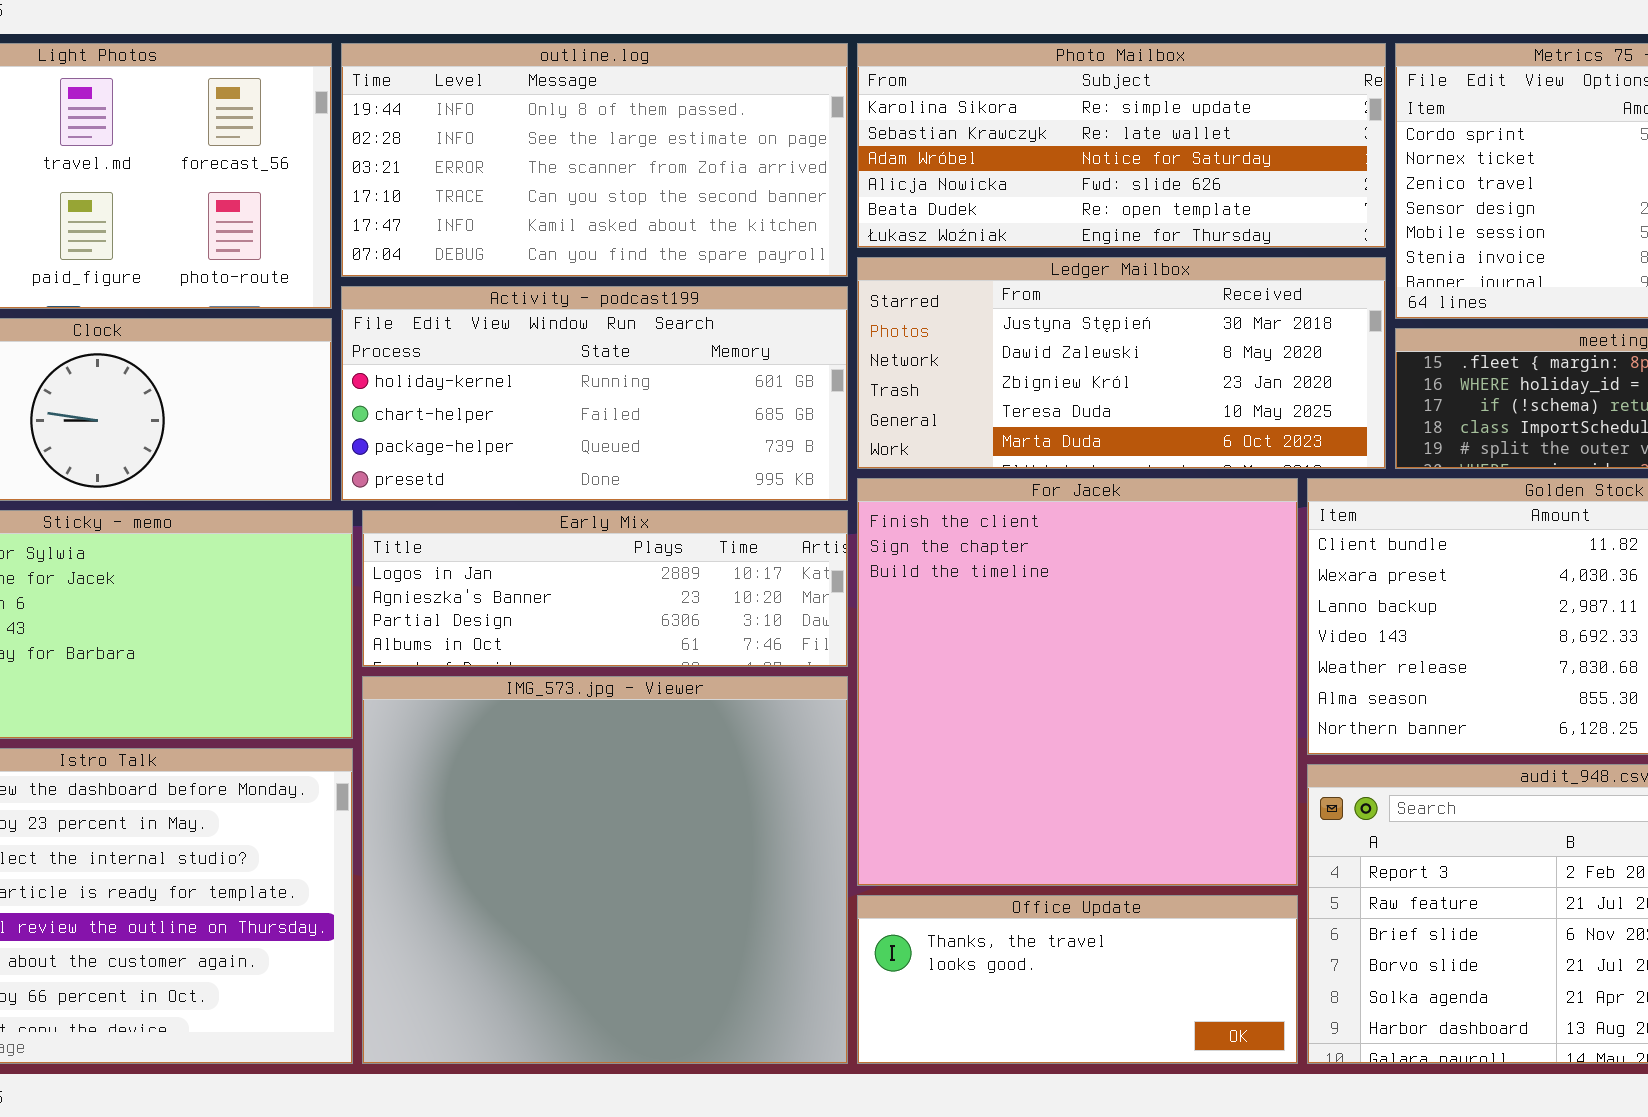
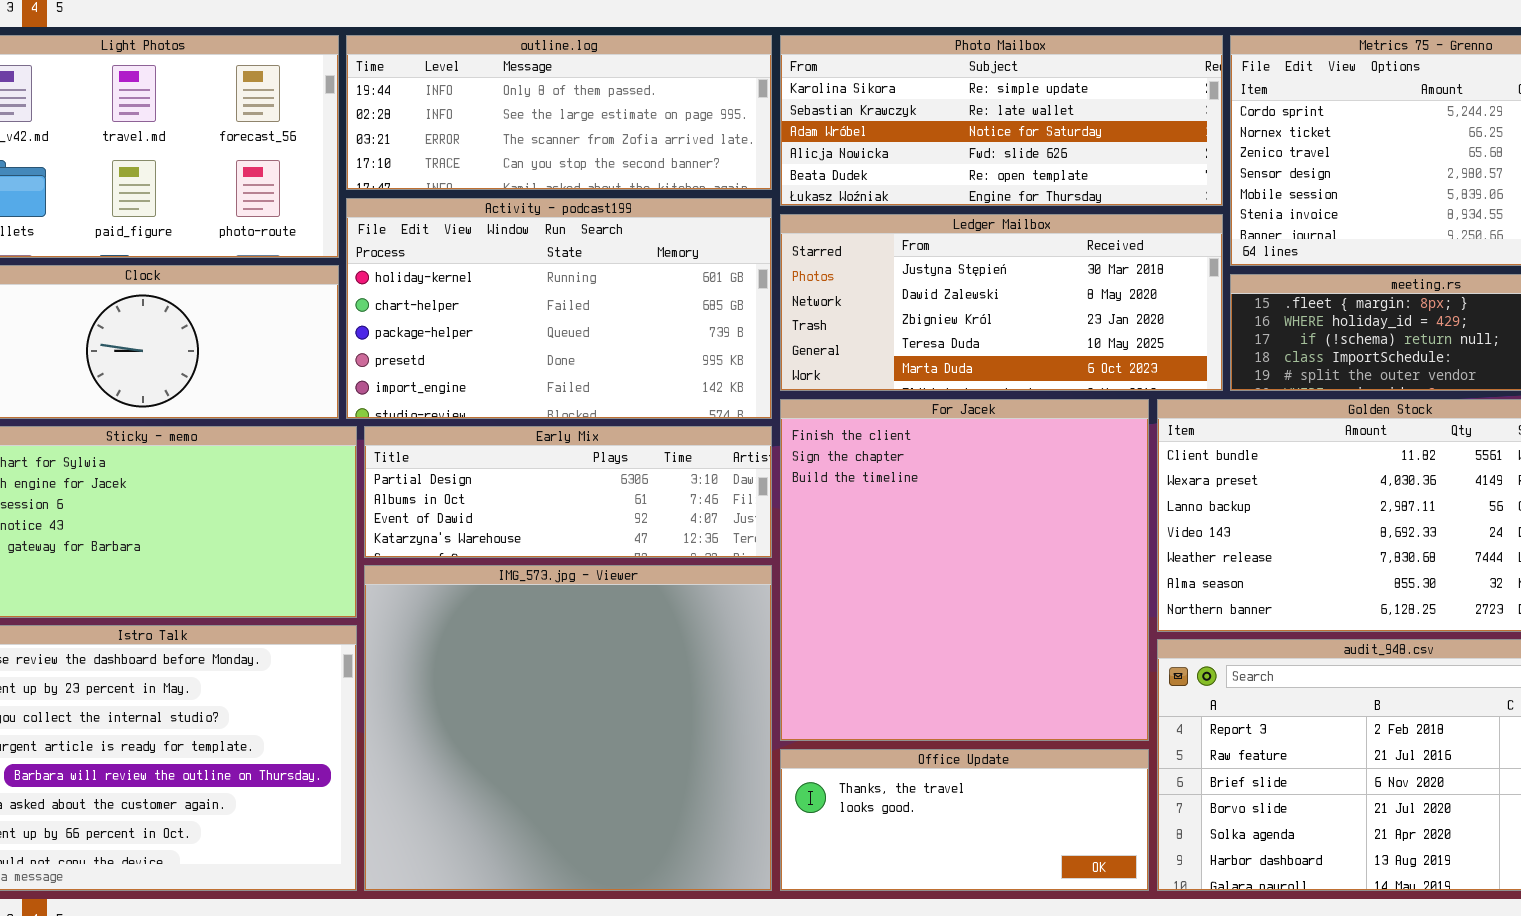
outline.log: [341,43,848,277] -> [346,35,772,190], resized
Activity - podcast199: [341,286,848,501] -> [346,198,772,419], resized
Early Mix: [362,510,848,667] -> [364,426,772,558], scrolled down 2 rows

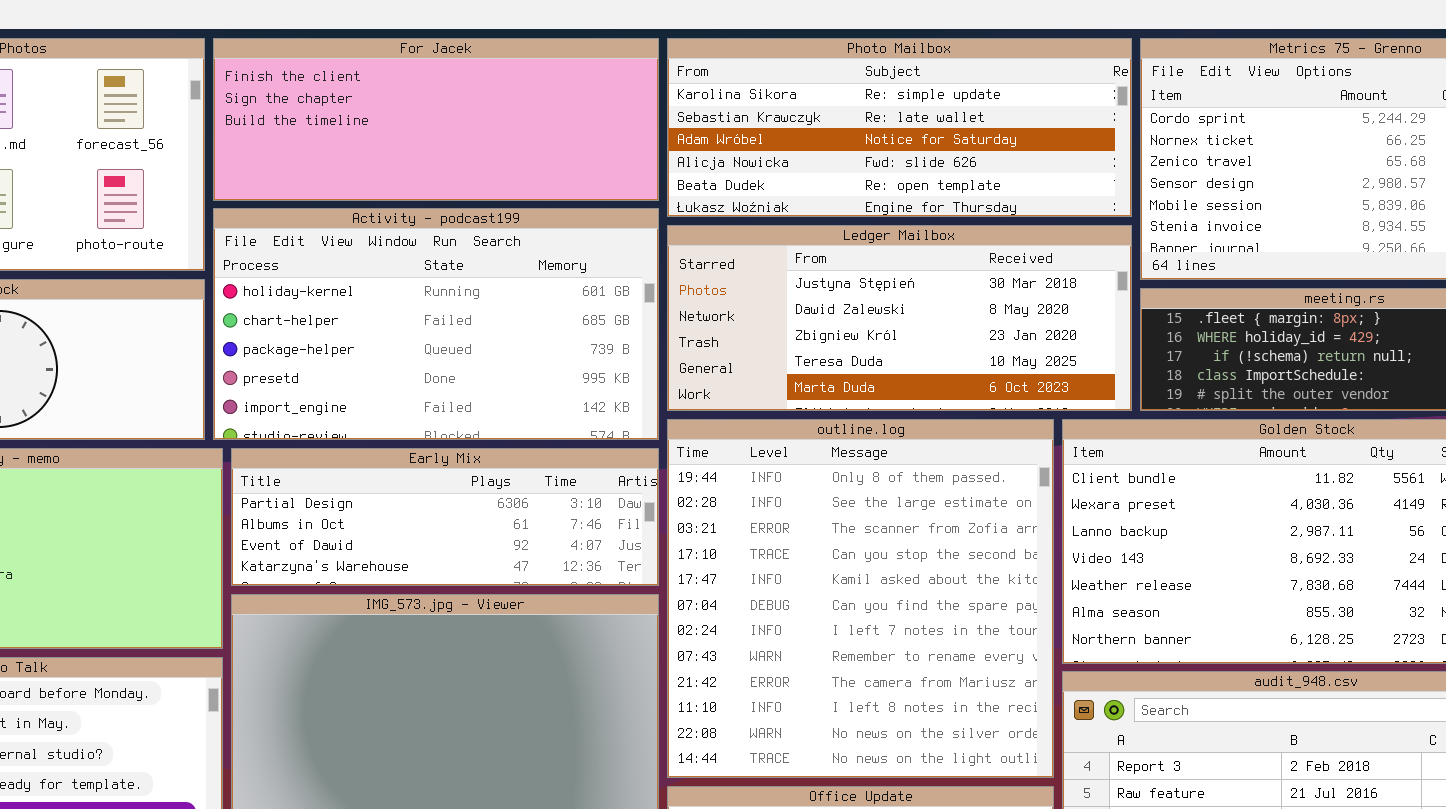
outline.log: [346,35,772,190] -> [667,419,1054,778], moved, resized
For Jacek: [780,399,1149,741] -> [213,38,659,201], moved, resized

